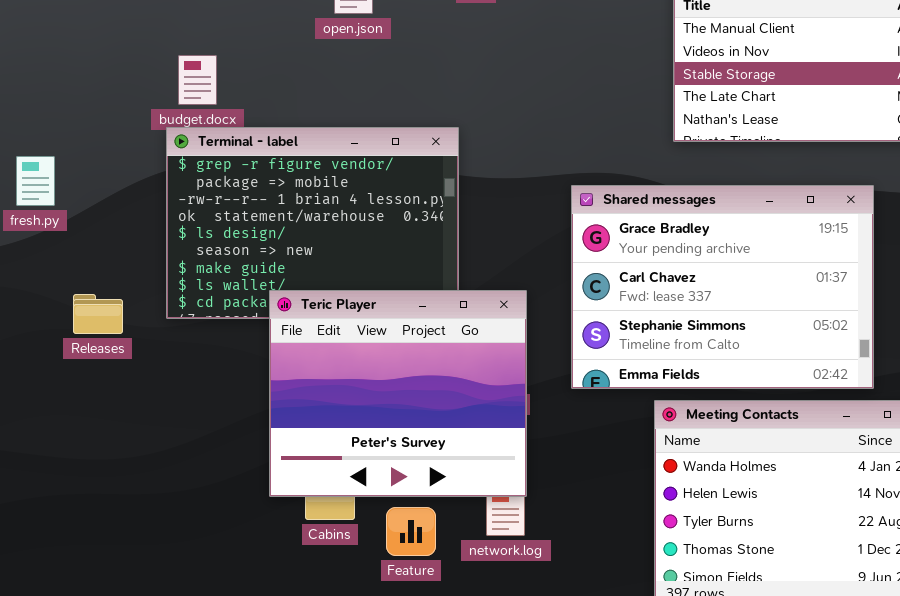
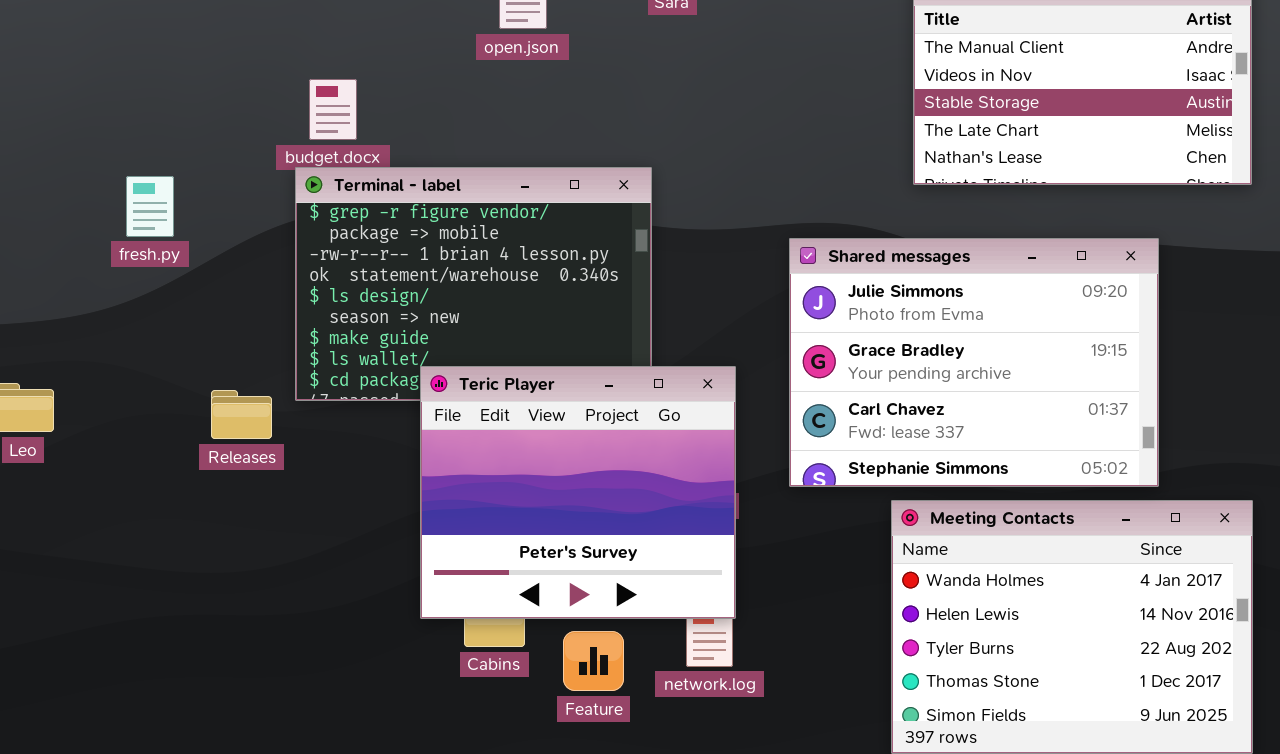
fresh.py: [16,156,55,206] -> [126,176,174,237], moved
Shared messages: [571,185,874,389] -> [789,238,1159,487], scrolled up 1 row
Releases: [73,294,123,334] -> [211,390,272,439], moved

